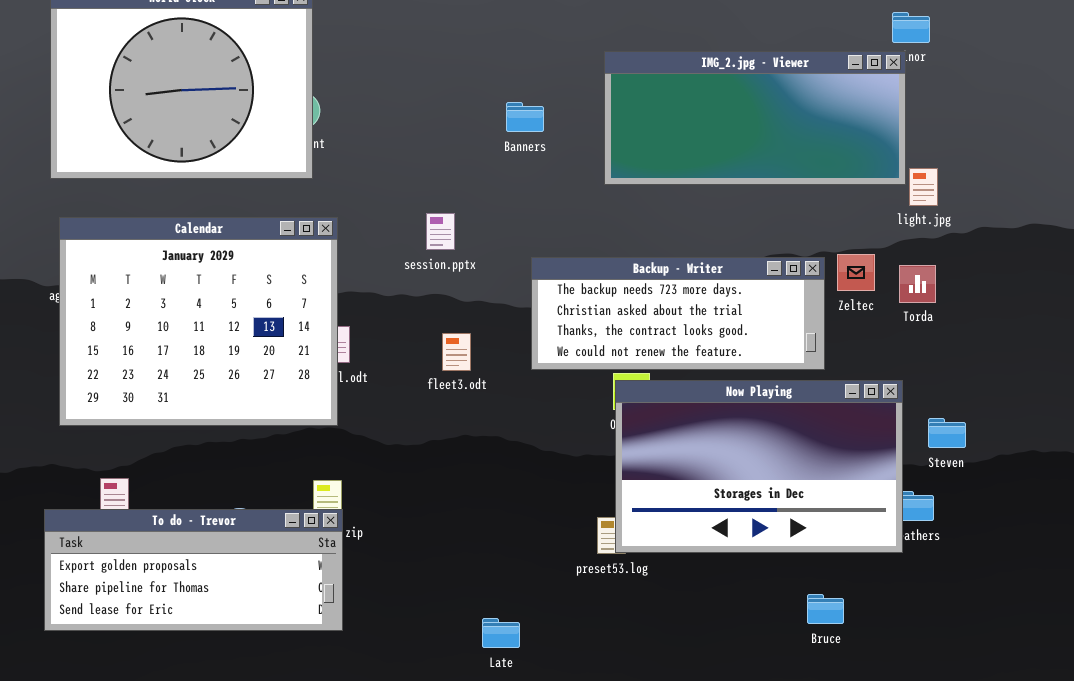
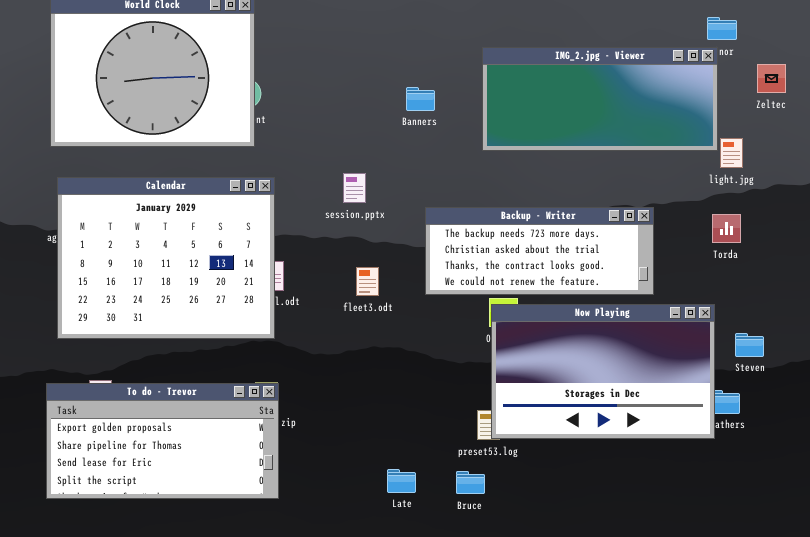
Zeltec: [837,254,875,291] -> [757,64,786,93], moved
To do - Trevor: [44,509,343,631] -> [46,383,279,499], resized
Bruce: [807,594,844,624] -> [456,471,485,494], moved
Late: [482,618,520,648] -> [387,469,416,493], moved

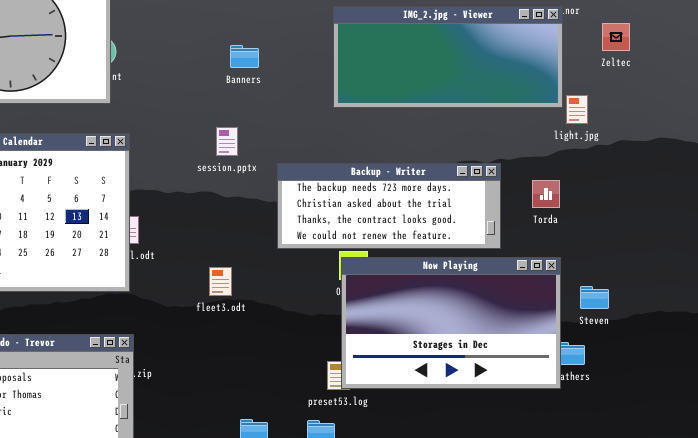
Banners: [406,87,435,111] -> [230,45,259,68], moved
session.pptx: [343,173,366,203] -> [216,127,238,156], moved
Torda: [712,214,741,243] -> [532,180,560,208], moved
fleet3.odt: [356,267,379,296] -> [209,267,232,296], moved

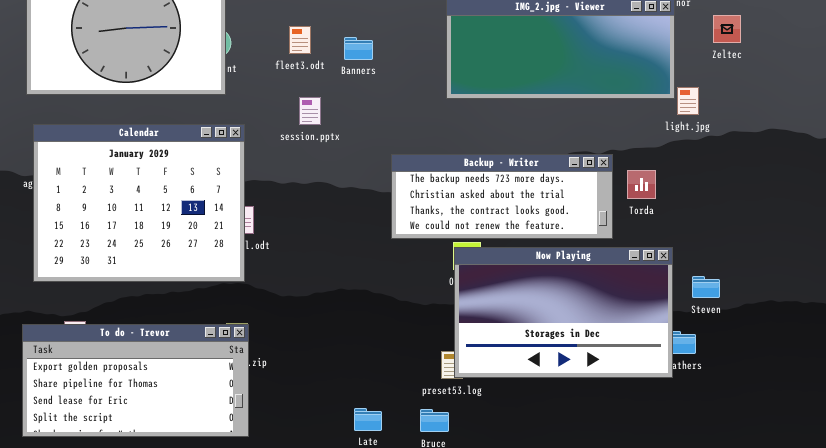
session.pptx: [216,127,238,156] -> [299,97,321,125], moved
Torda: [532,180,560,208] -> [627,170,656,199], moved
fleet3.odt: [209,267,232,296] -> [289,26,311,54], moved

